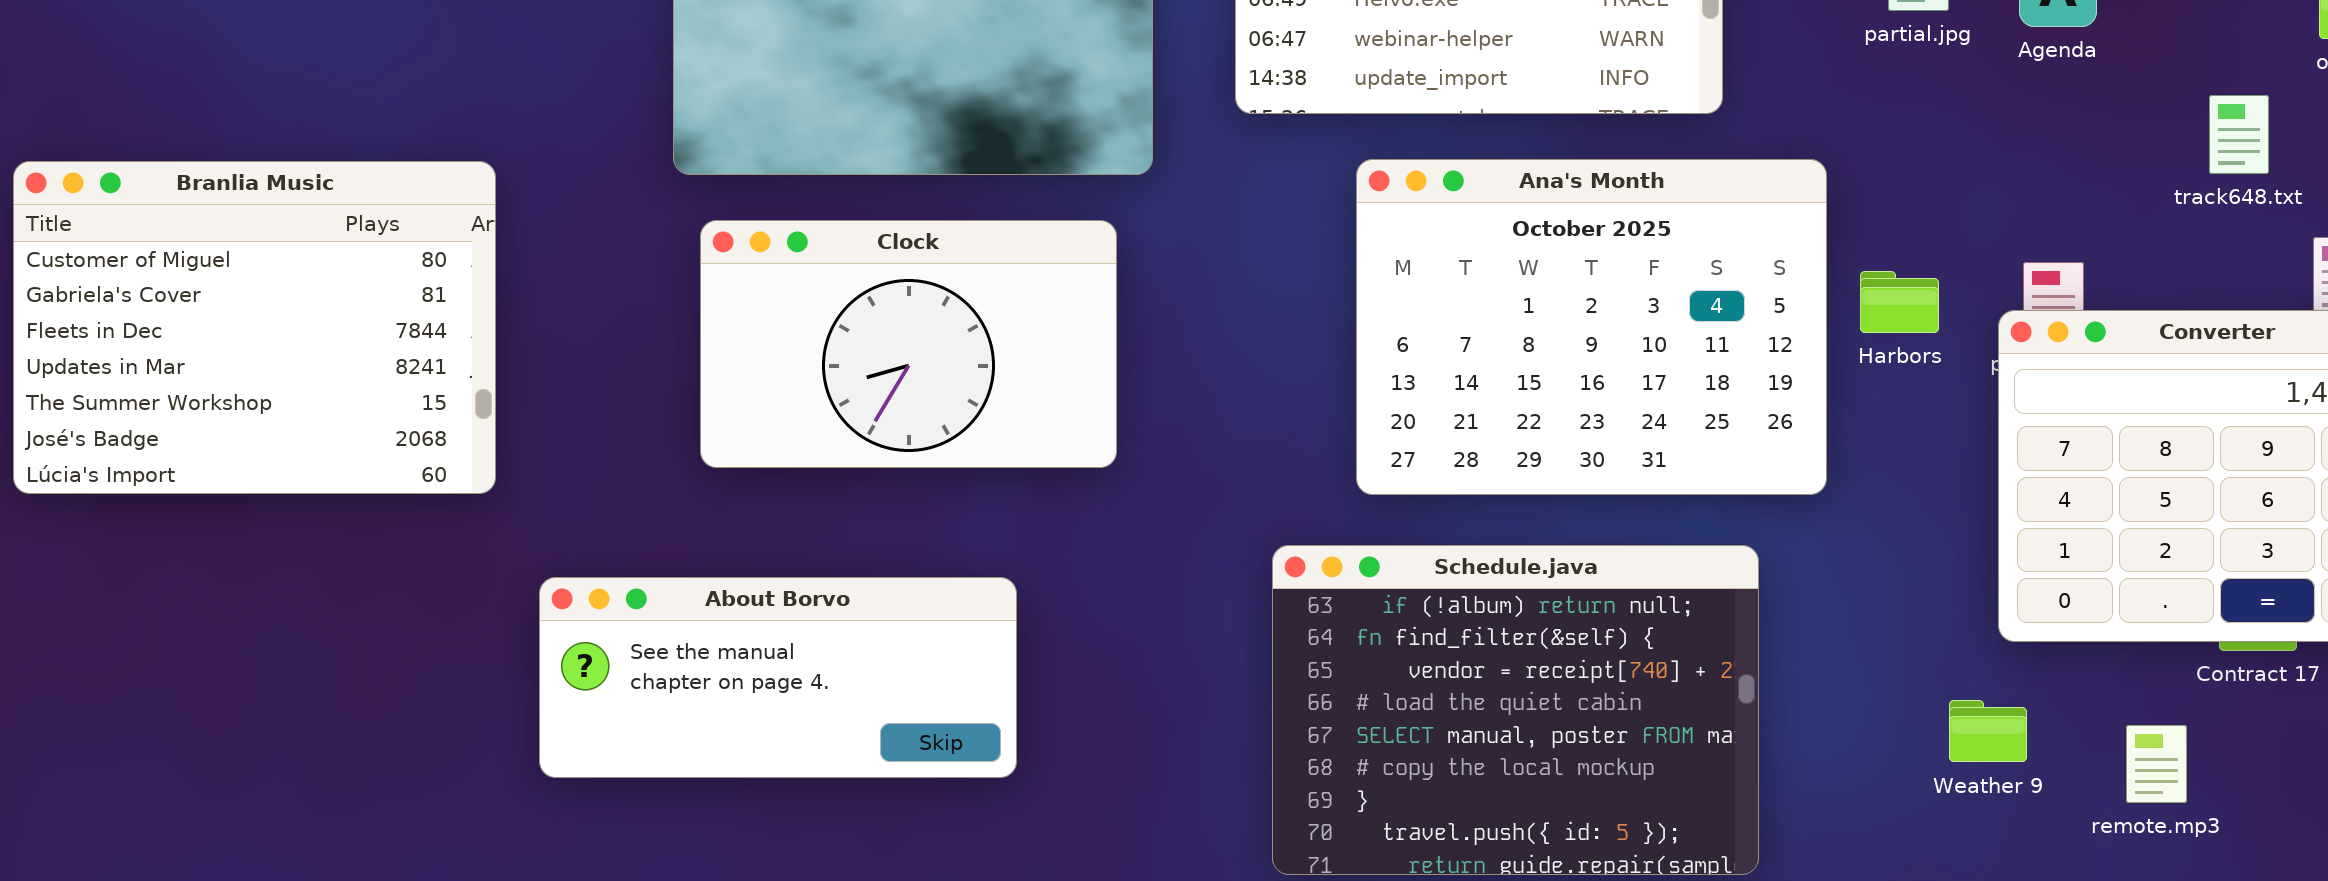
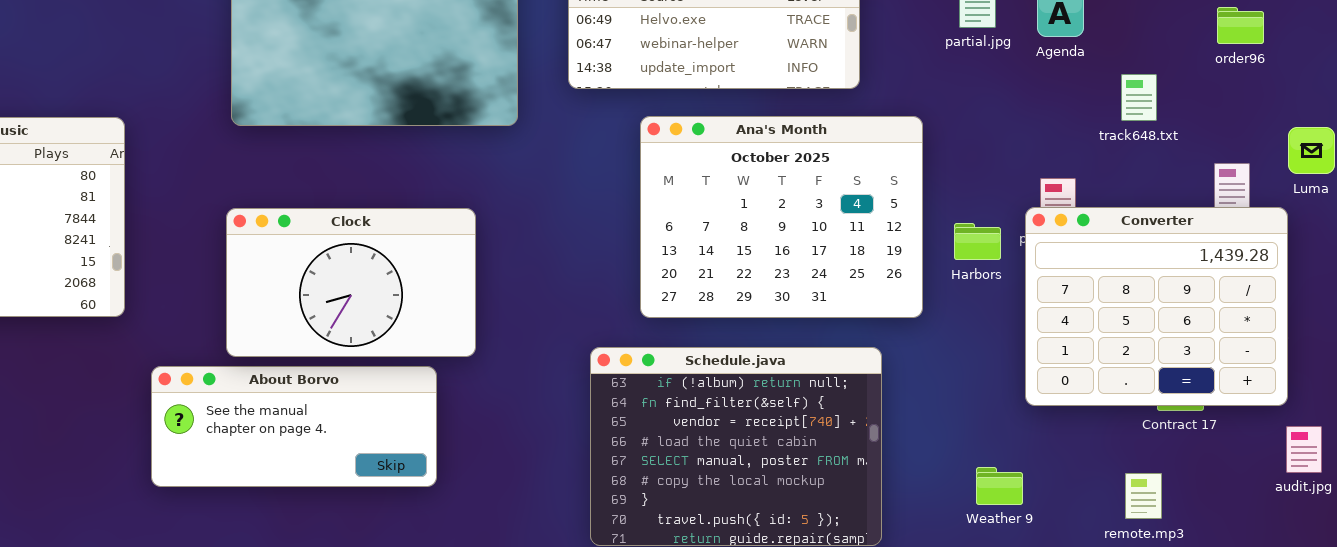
track648.txt: [2209,95,2269,174] -> [1121,74,1157,121], moved
Clock: [700,220,1117,468] -> [226,208,476,357], moved
Harbors: [1860,271,1939,333] -> [954,223,1001,260], moved
Weather 9: [1949,700,2027,762] -> [976,467,1023,505], moved
remote.mp3: [2126,725,2187,803] -> [1125,473,1162,519], moved

